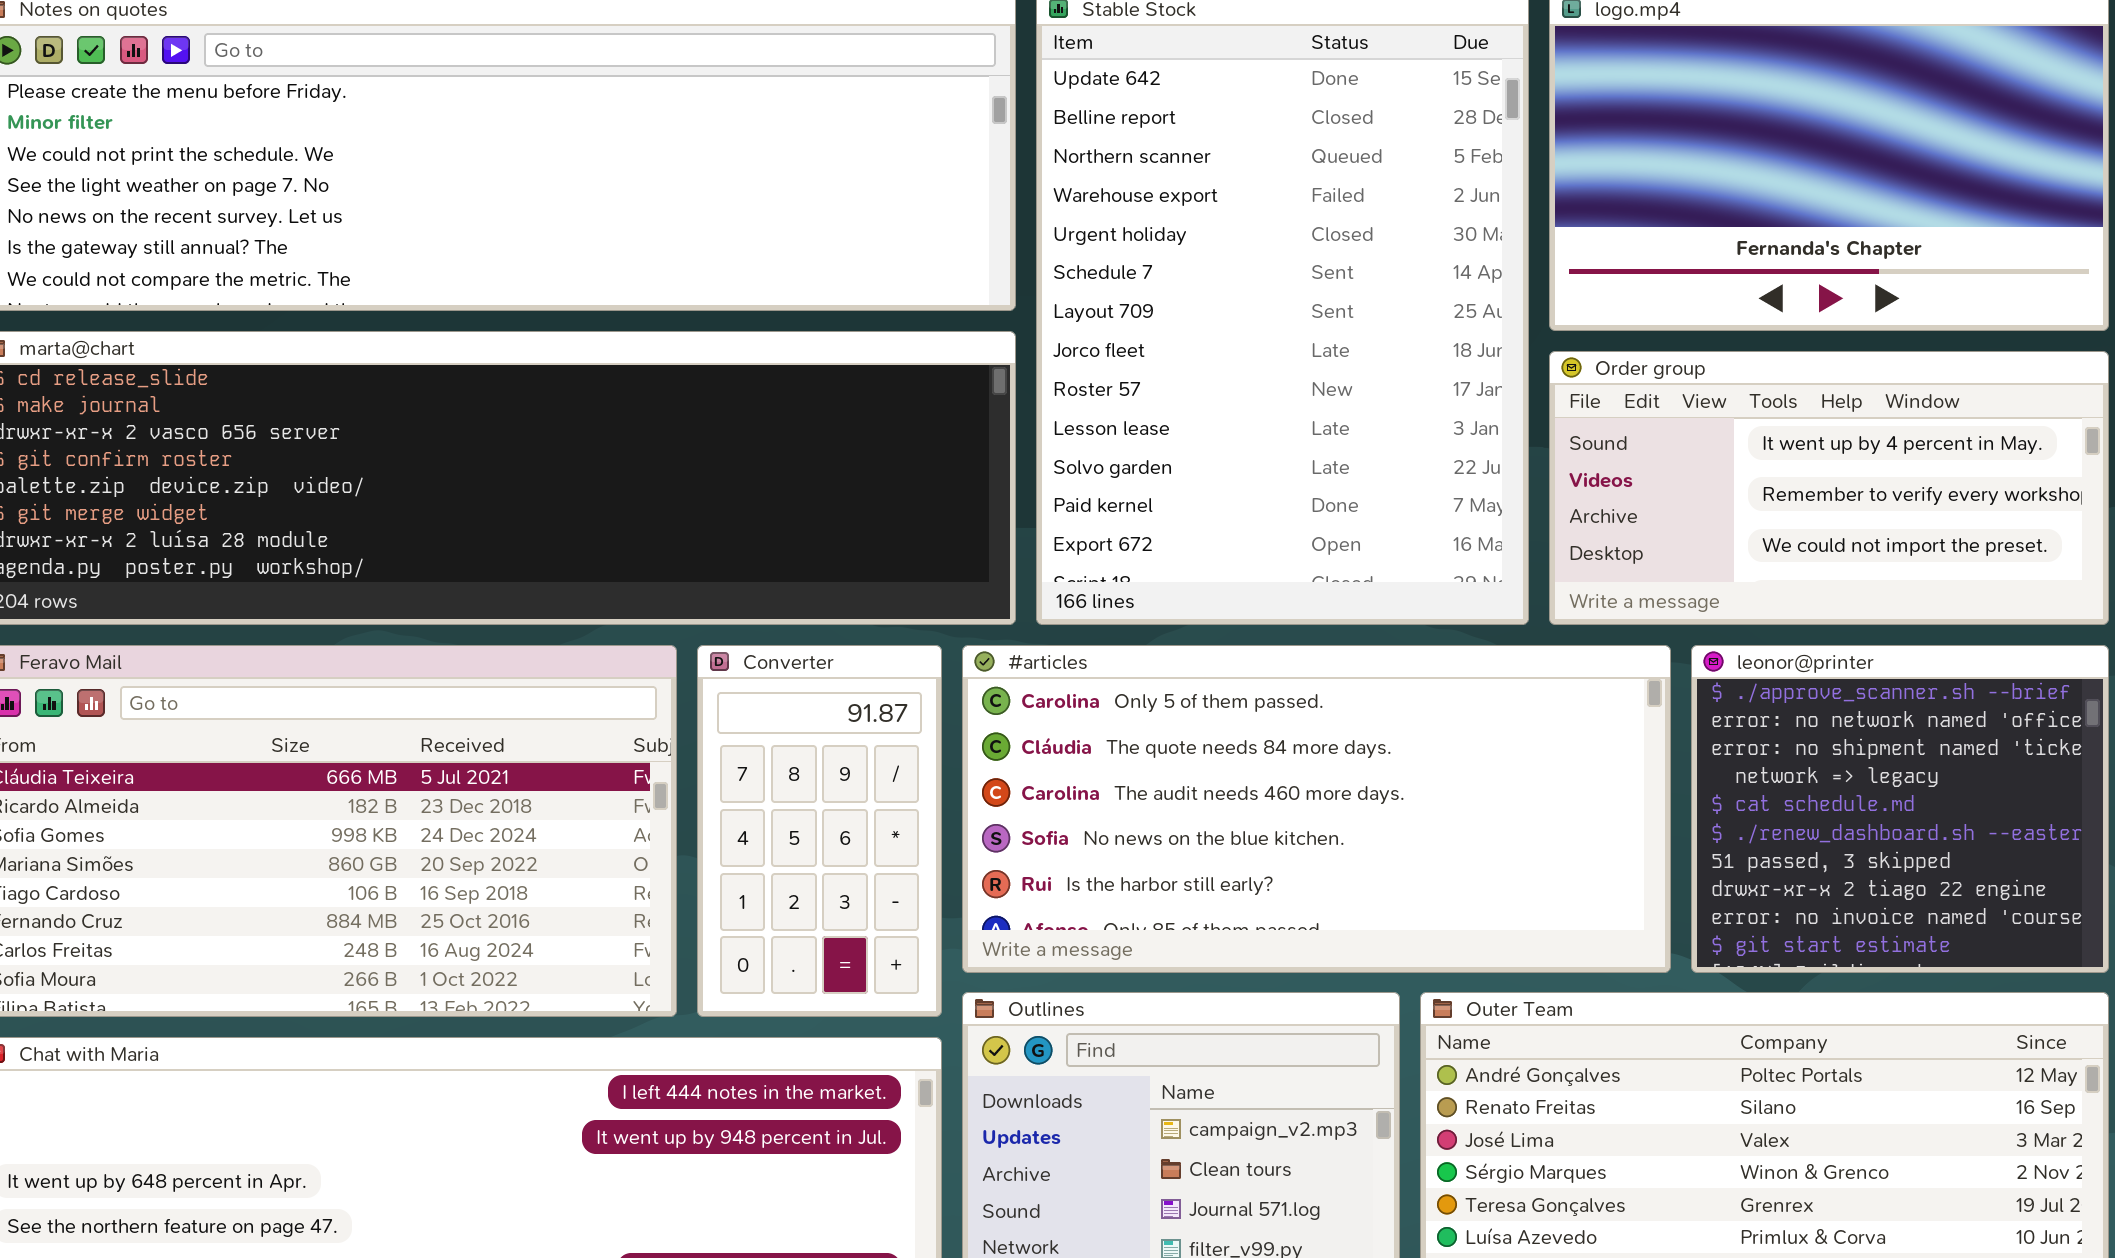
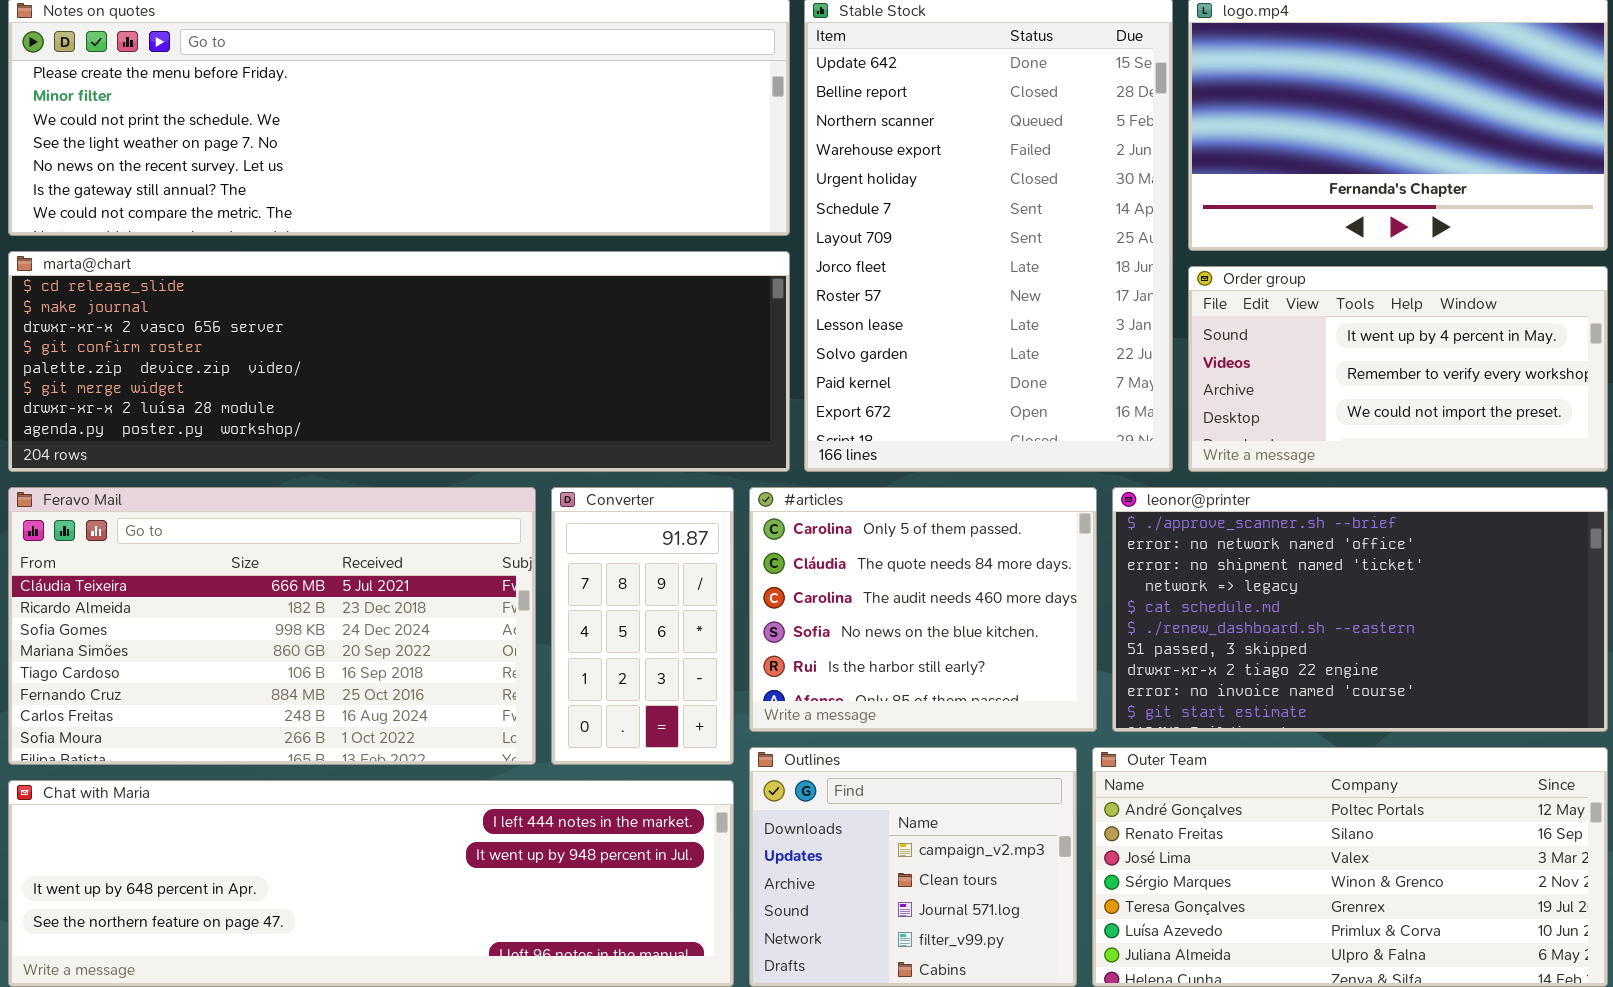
#articles: [962,645,1671,973] -> [749,487,1097,732], resized
leonor@printer: [1691,645,2109,973] -> [1112,487,1608,732], resized

